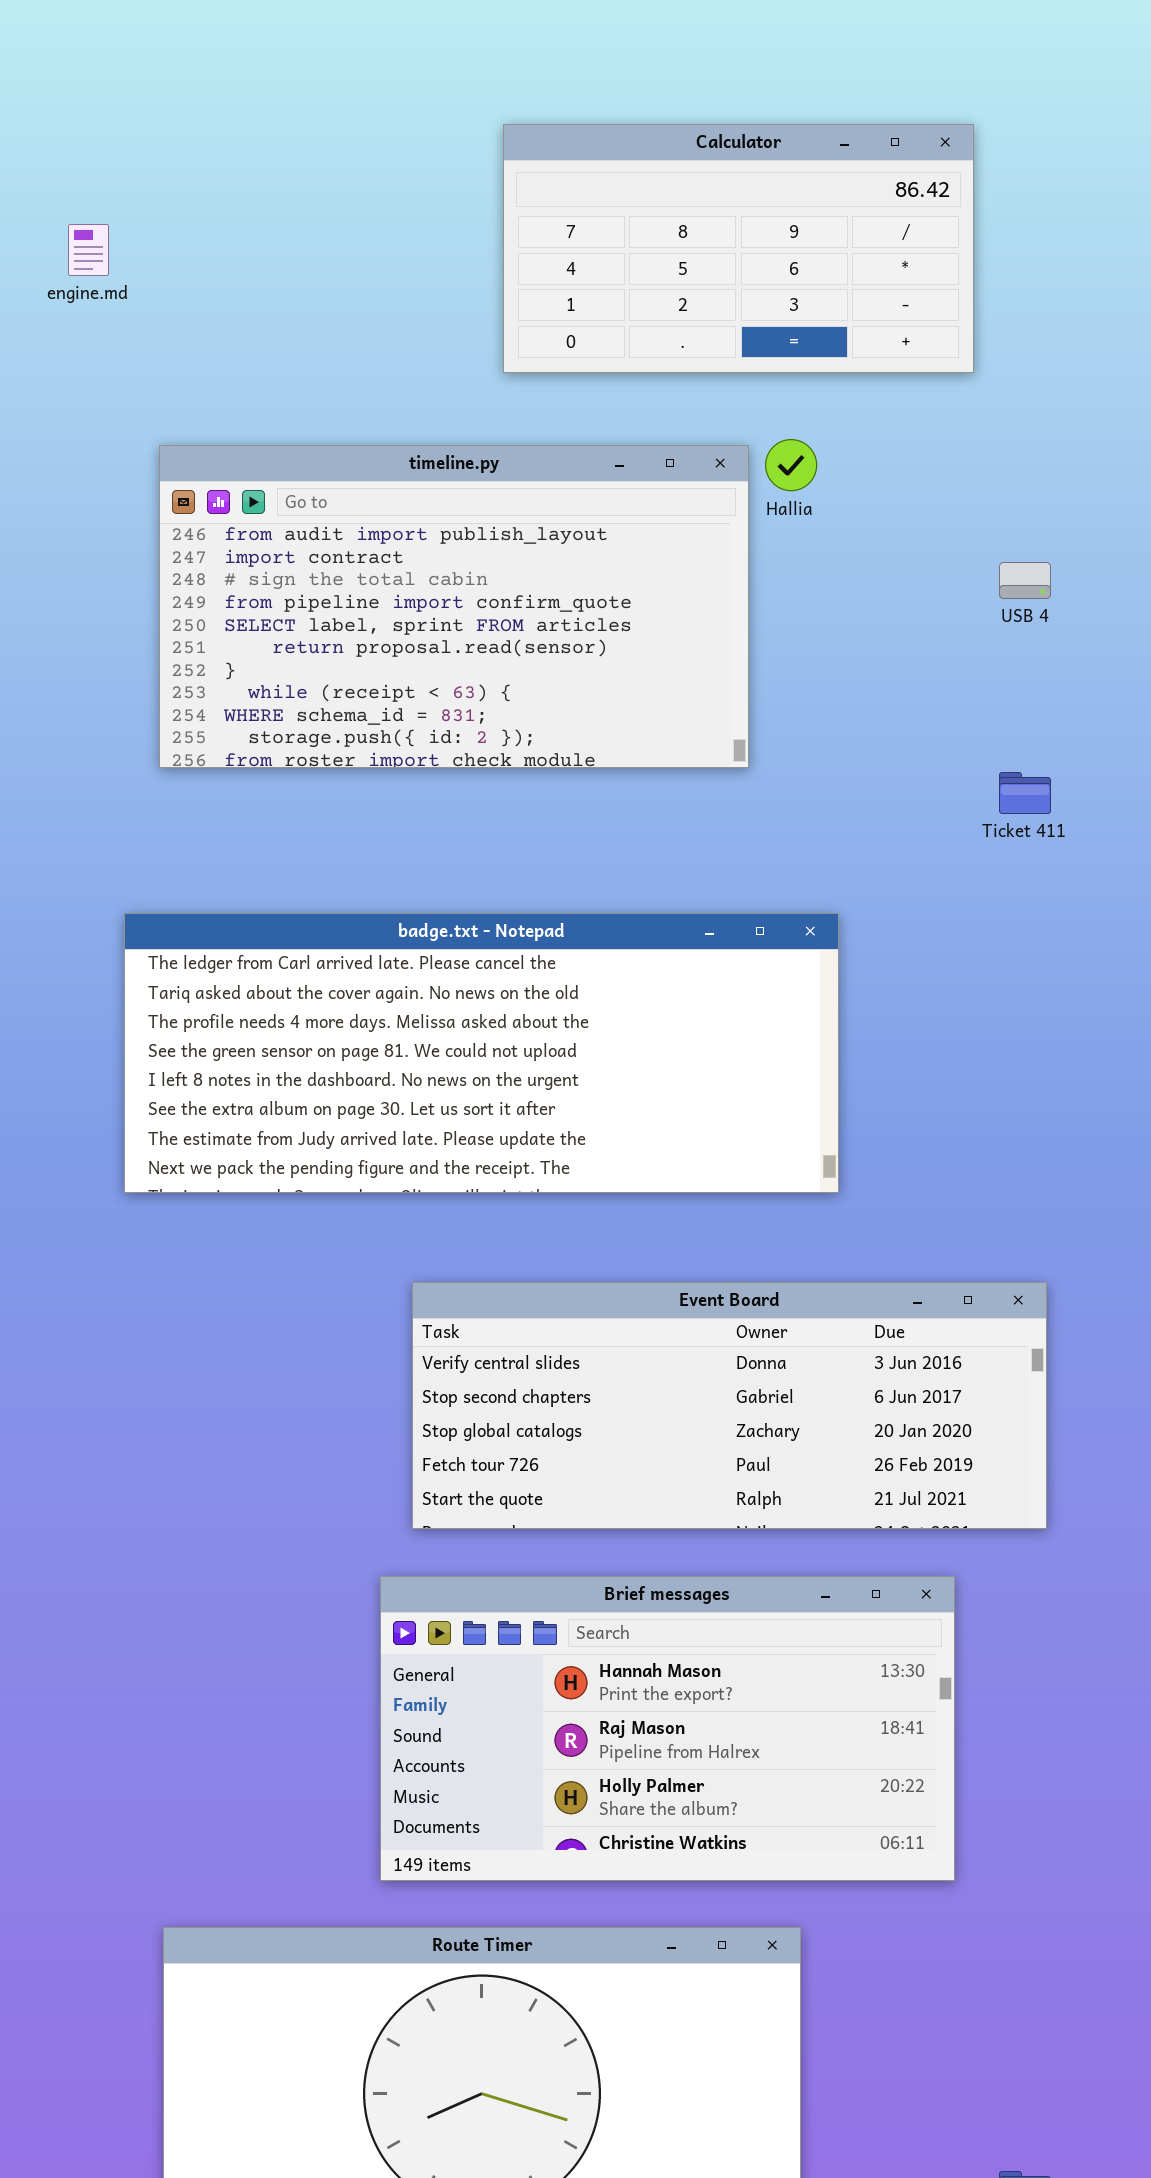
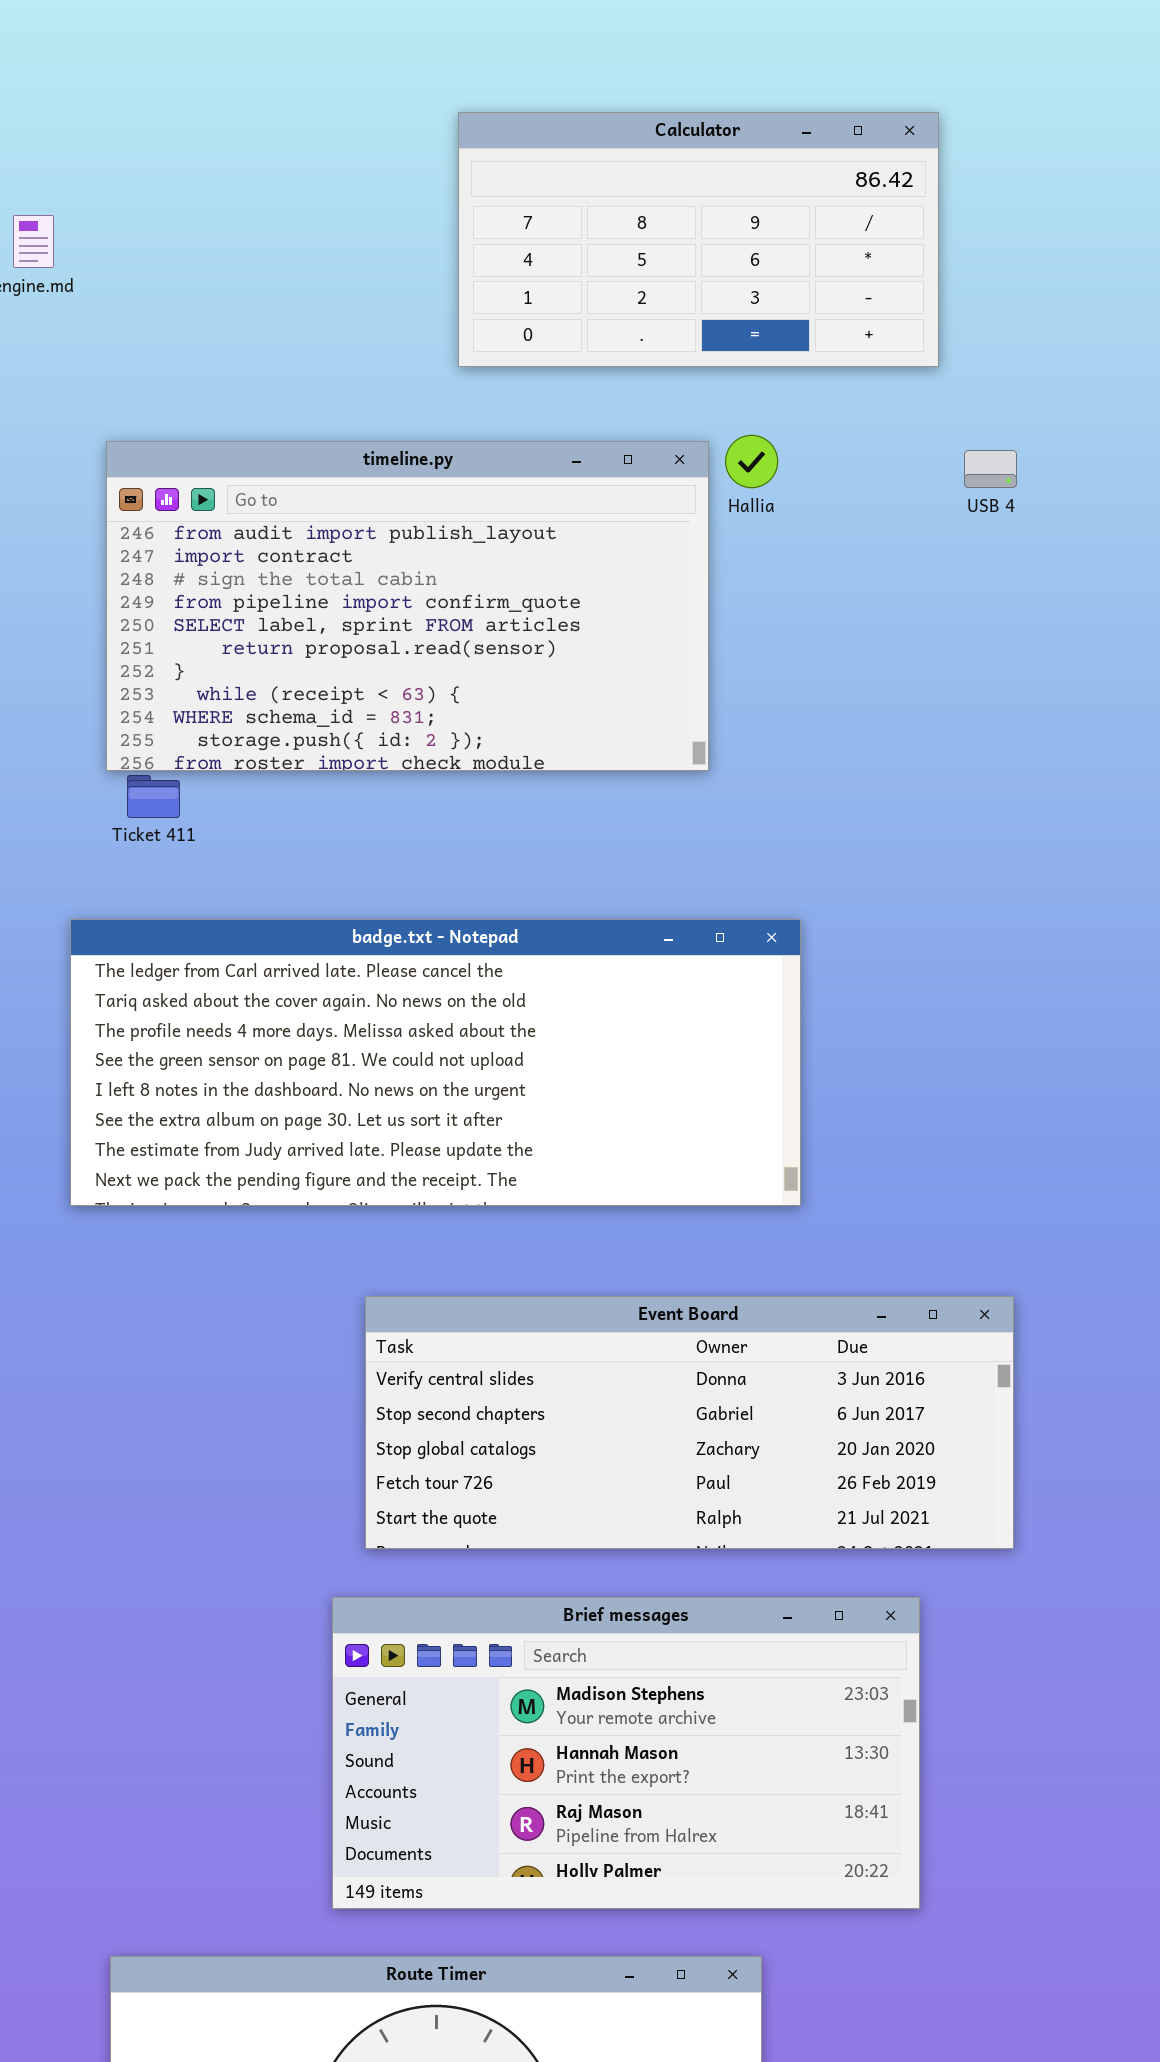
USB 4: [999,562,1051,599] -> [964,450,1017,488], moved
Ticket 411: [999,772,1051,814] -> [127,775,180,818], moved
Brief messages: [380,1576,955,1881] -> [332,1597,920,1909], scrolled up 1 row

